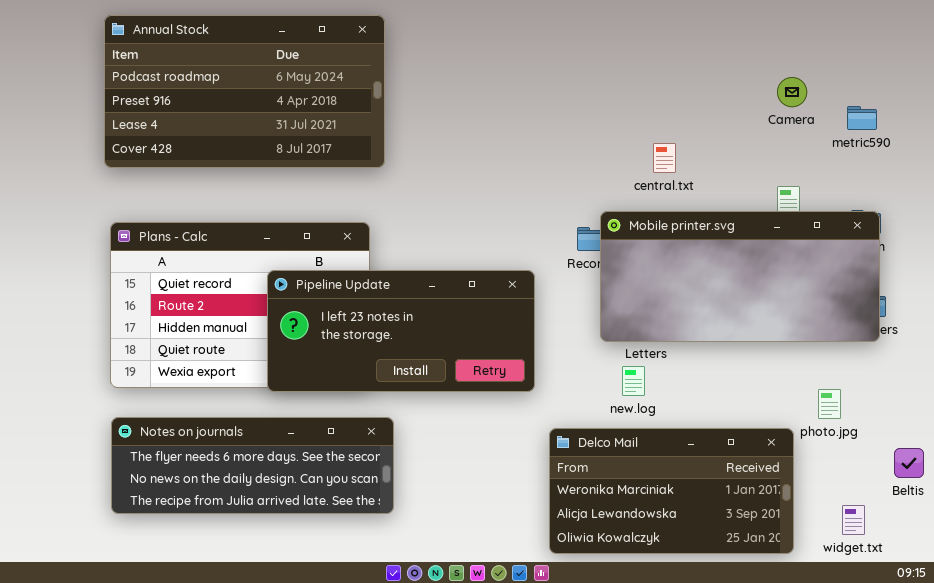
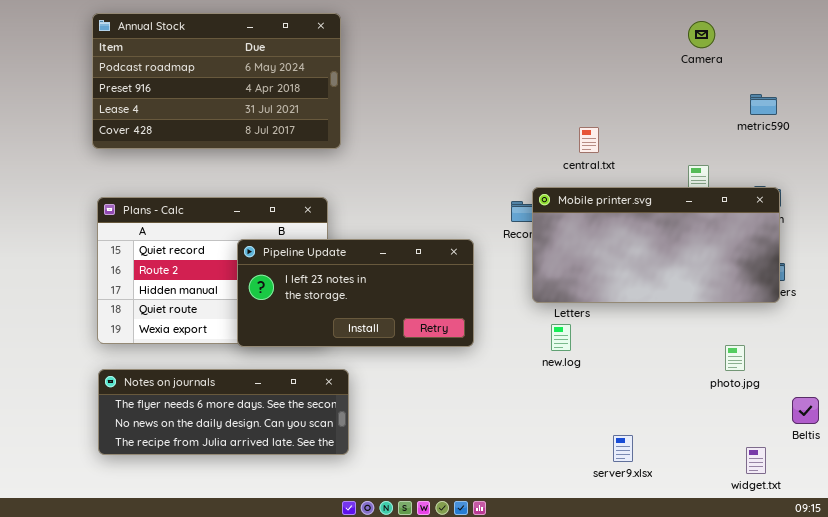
Camera: [777,77,807,107] -> [688,21,715,48], moved
Delco Mail: [549,428,794,554] -> none, closed

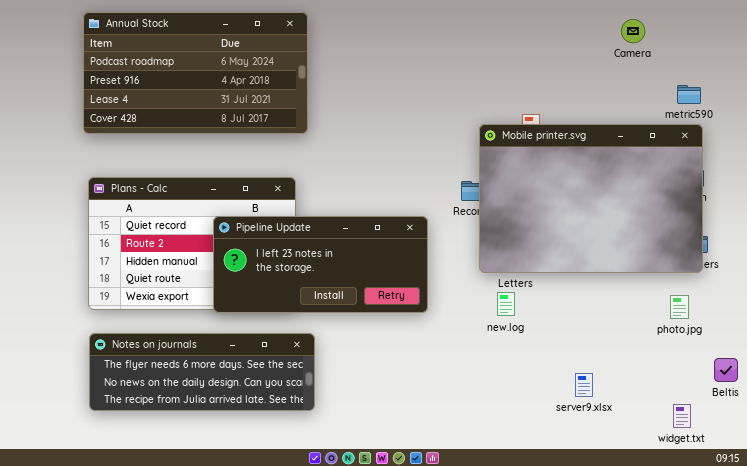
Mobile printer.svg: [532,187,780,303] -> [479,124,703,273], resized
photo.jpg: [725,345,745,371] -> [670,295,689,319], moved
server9.xlsx: [613,435,633,462] -> [575,373,593,397], moved

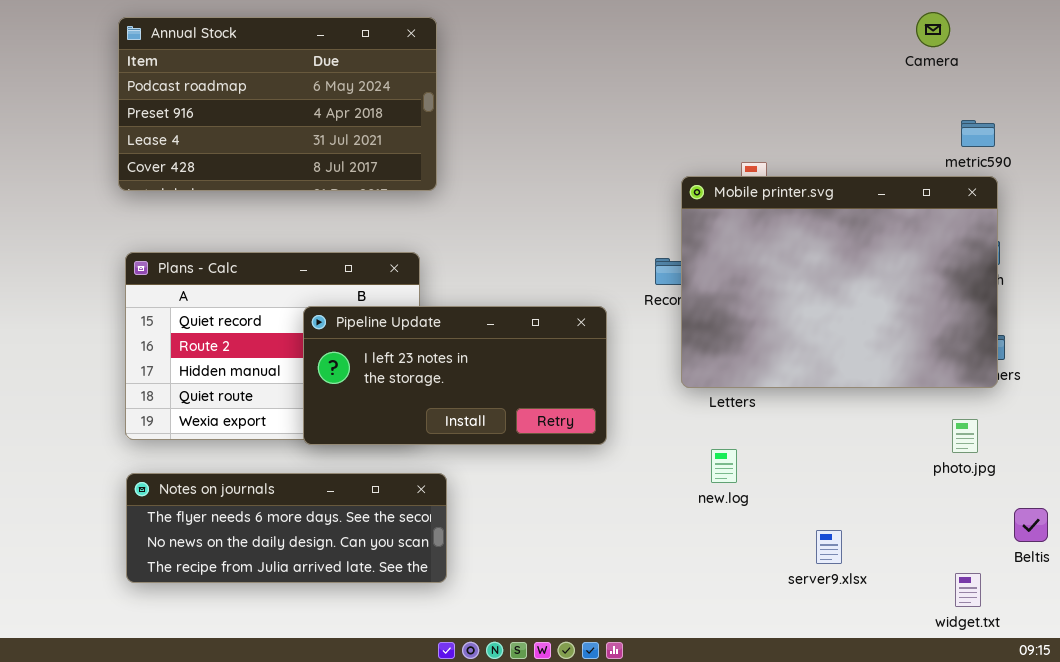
Camera: [621,19,645,43] -> [916,12,950,47], moved
new.log: [497,292,515,316] -> [711,449,737,483], moved

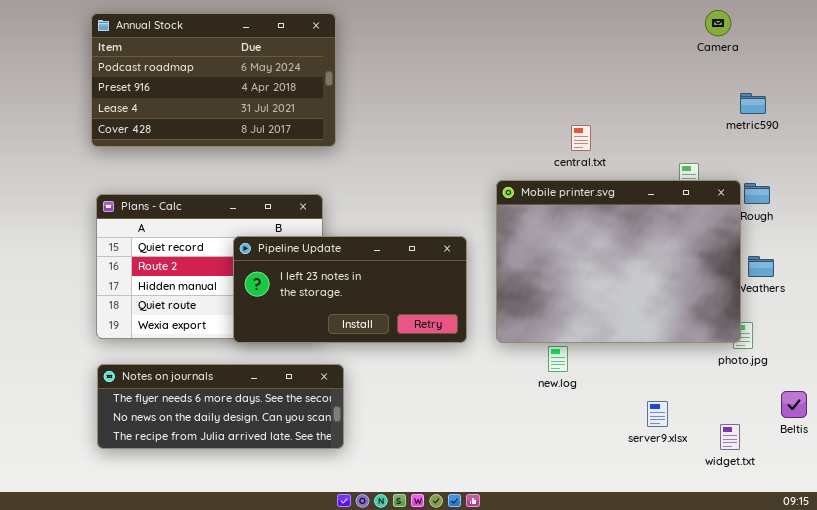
Mobile printer.svg: [681,176,998,388] -> [496,180,741,343], moved
server9.xlsx: [816,530,842,564] -> [647,401,668,427], moved
widget.txt: [955,573,981,607] -> [720,424,740,450], moved

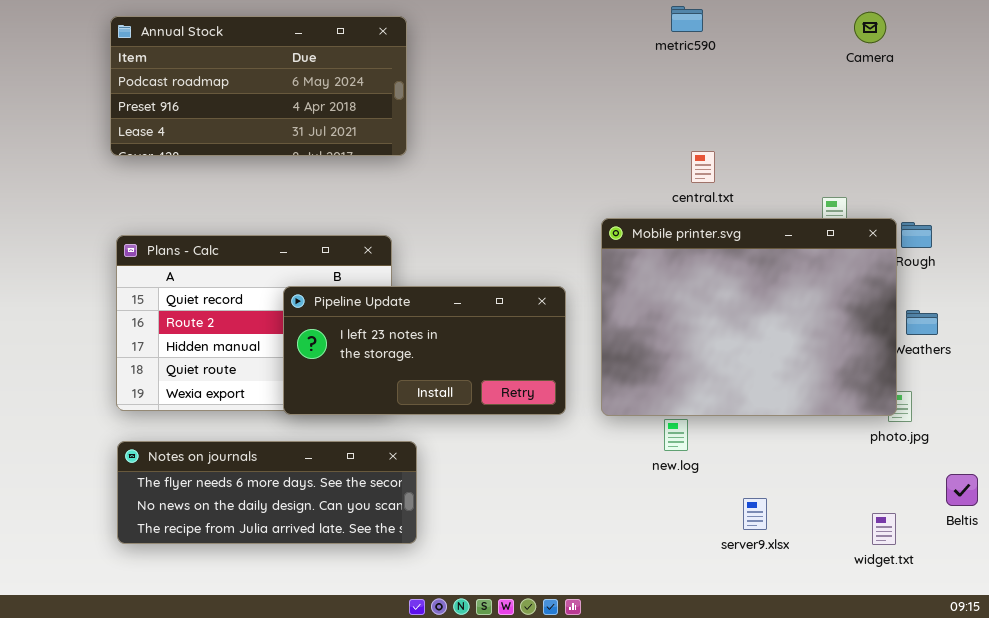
Annual Stock: [91,13,336,147] -> [110,16,407,156], resized
metric590: [740,93,766,114] -> [671,6,703,32], moved
server9.xlsx: [647,401,668,427] -> [743,498,767,530], moved

